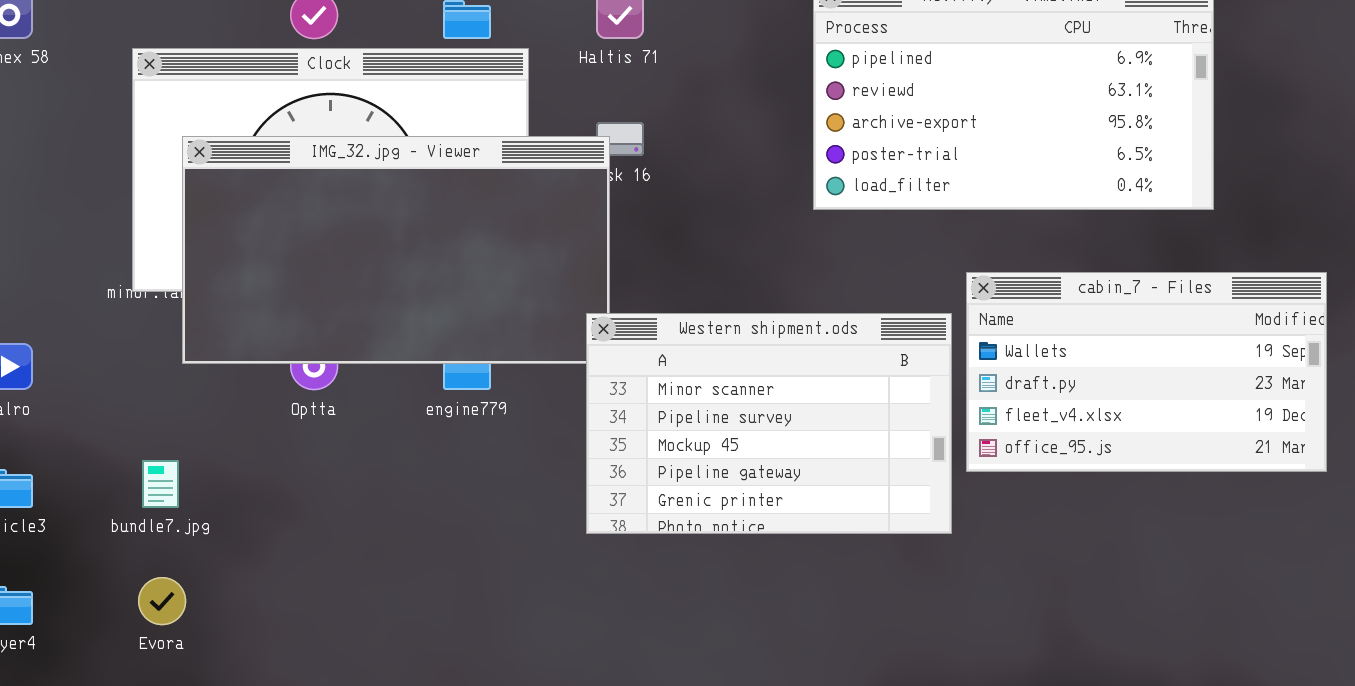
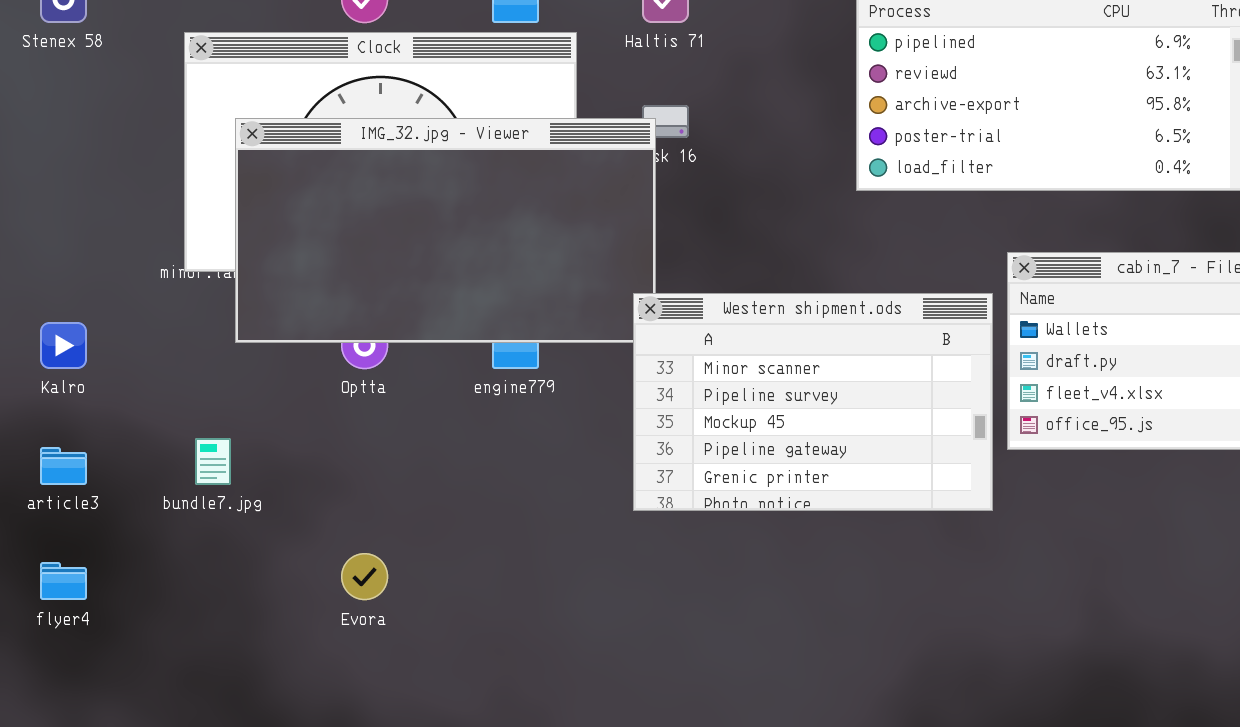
Evora: [138,577,186,625] -> [341,553,388,600], moved

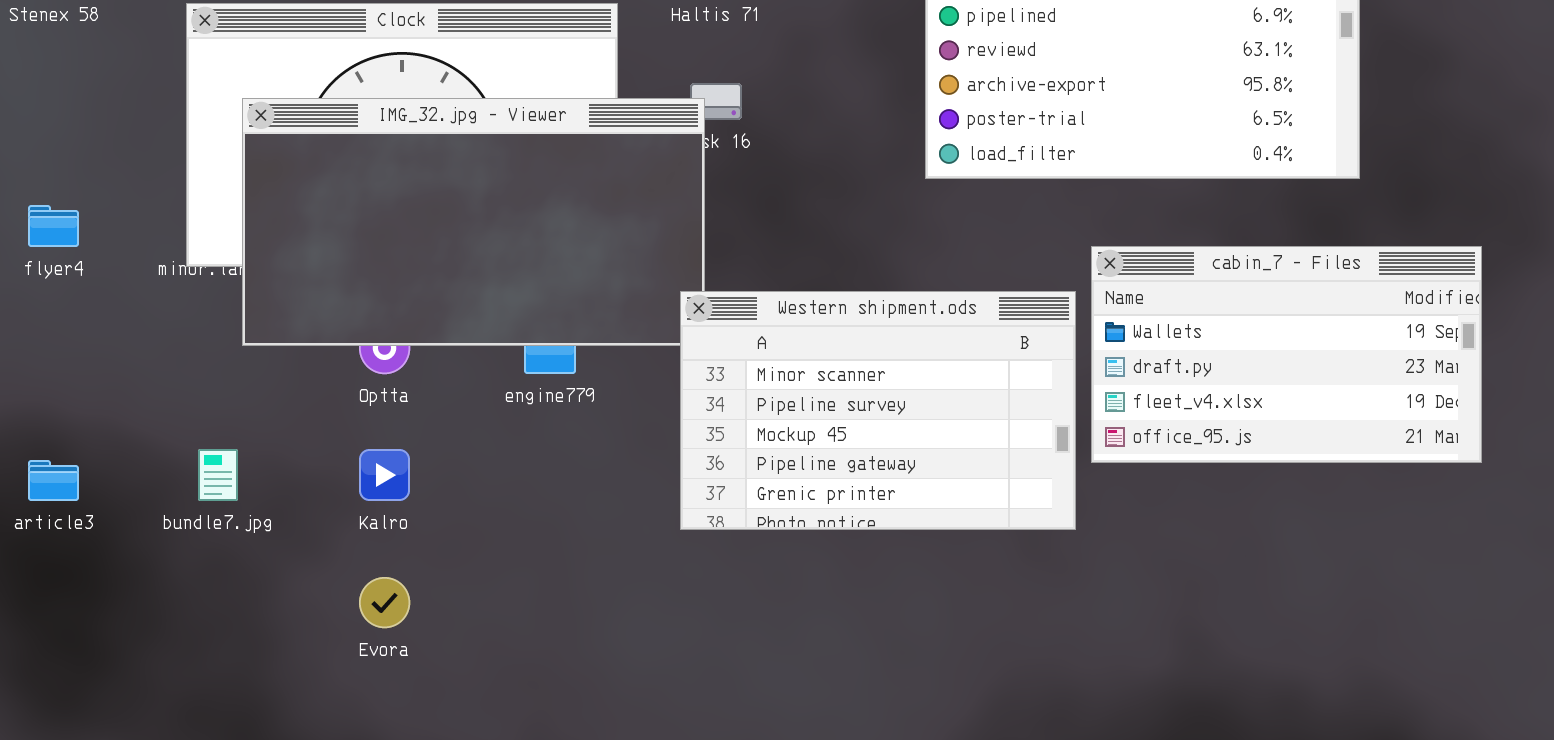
Kalro: [40,322,87,369] -> [359,449,410,501], moved
flyer4: [40,562,87,600] -> [28,205,79,247], moved

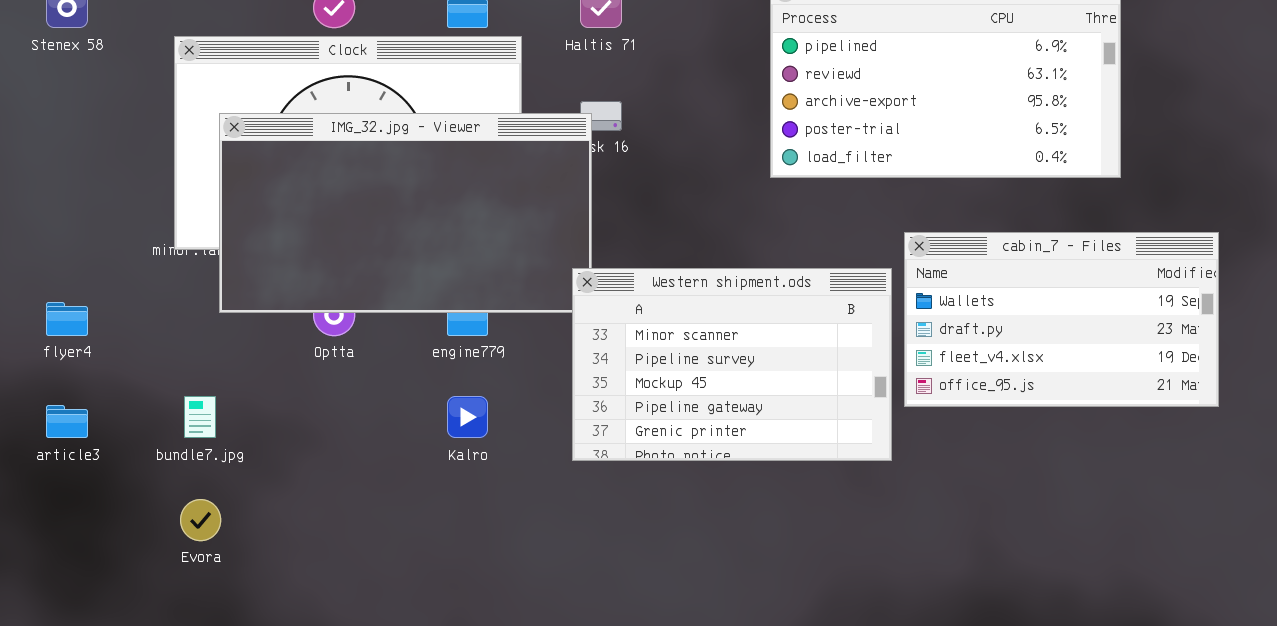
flyer4: [28,205,79,247] -> [46,302,88,336], moved
Kalro: [359,449,410,501] -> [447,396,488,438], moved
Evora: [359,577,410,628] -> [180,499,221,541], moved

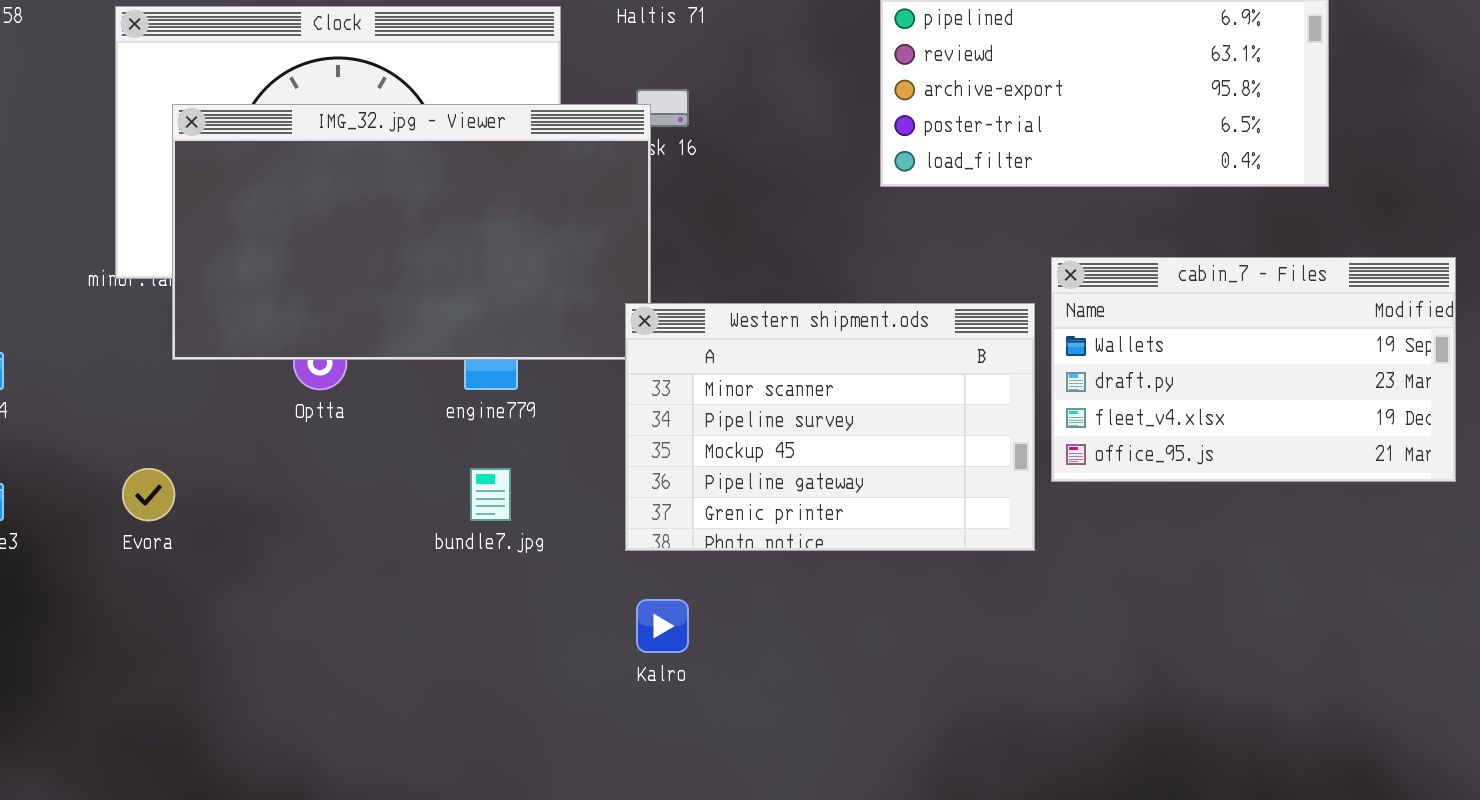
bundle7.jpg: [184,396,216,438] -> [470,468,511,521], moved
Kalro: [447,396,488,438] -> [636,599,689,653], moved
Evora: [180,499,221,541] -> [122,468,175,521], moved

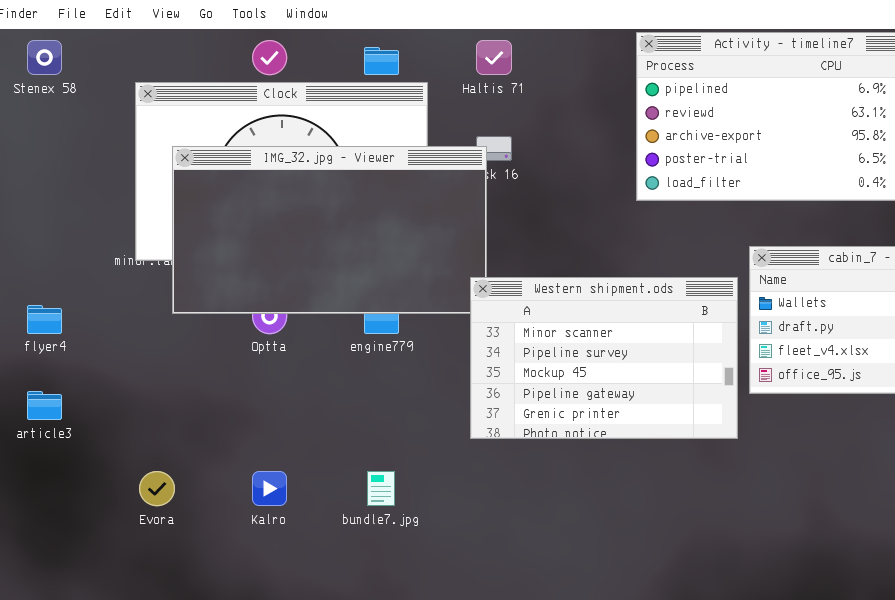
Evora: [122,468,175,521] -> [139,471,175,506], moved
bundle7.jpg: [470,468,511,521] -> [367,471,395,506], moved
Kalro: [636,599,689,653] -> [252,471,287,506], moved

